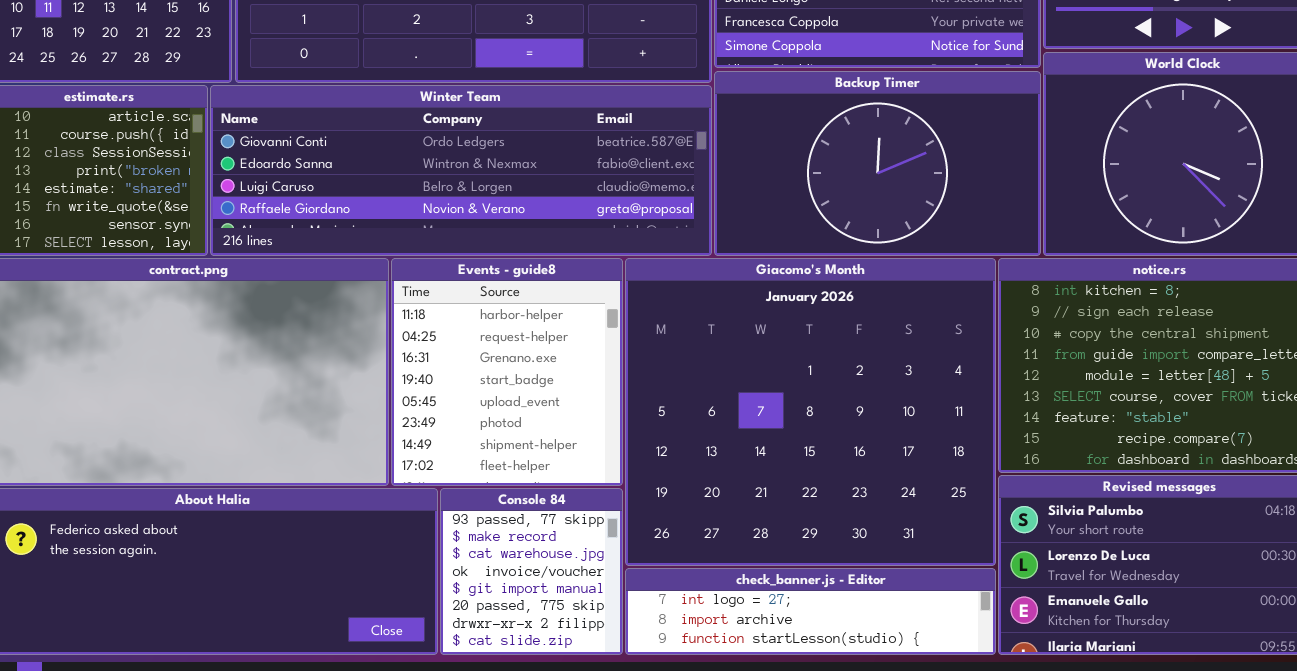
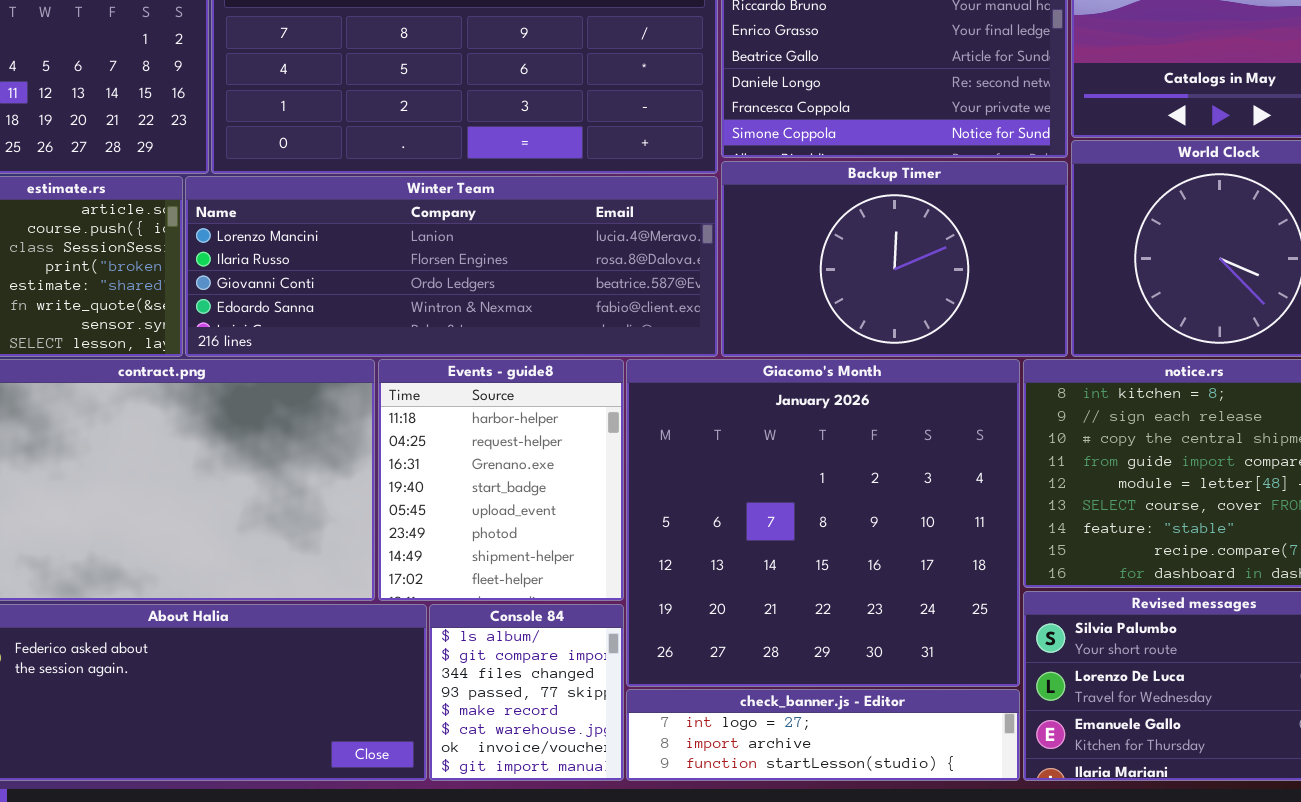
Winter Team: [210,85,712,256] -> [185,176,718,357], scrolled up 2 rows
Console 84: [440,488,623,655] -> [429,604,624,781], scrolled up 3 rows

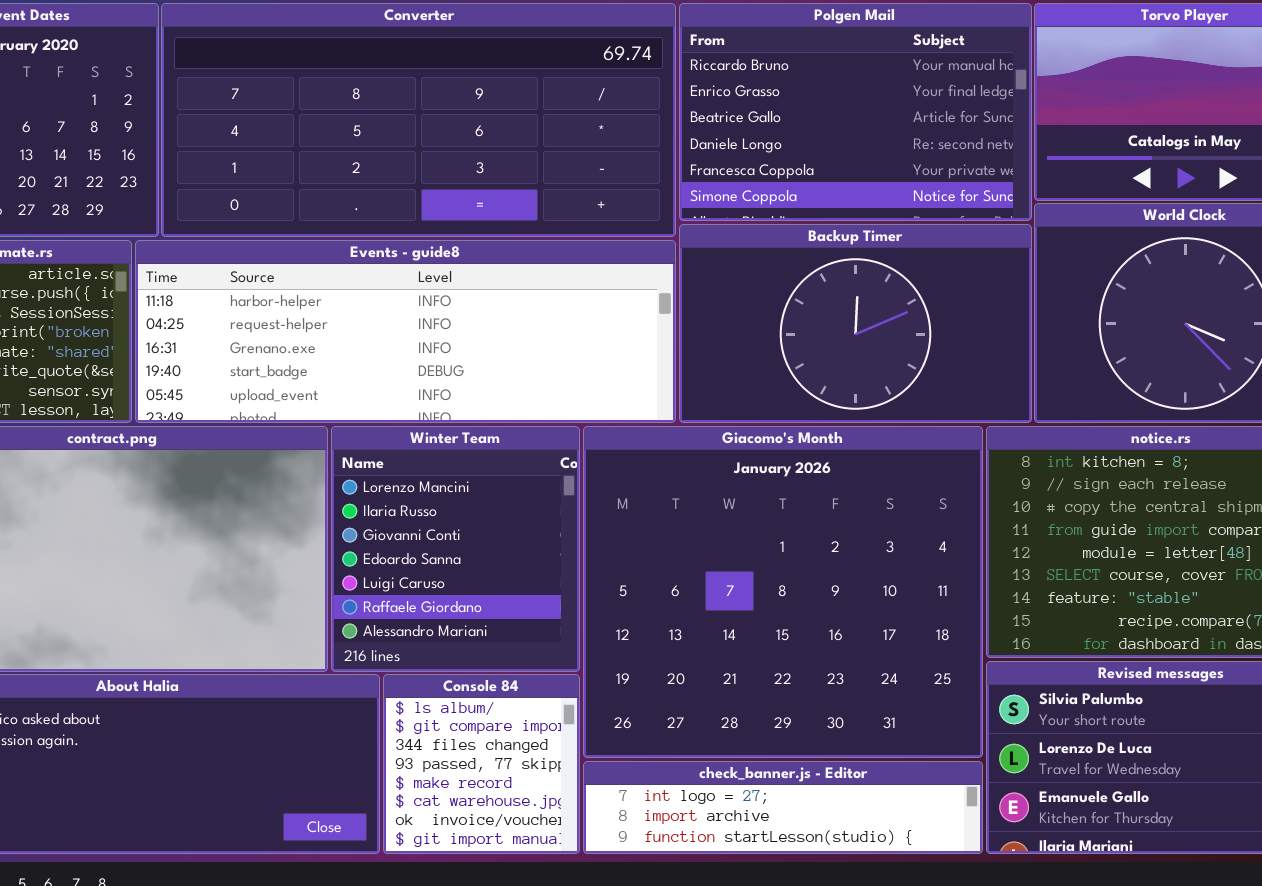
Winter Team: [185,176,718,357] -> [331,426,580,672], moved, resized
Events - guide8: [378,359,624,601] -> [135,240,676,423], moved, resized

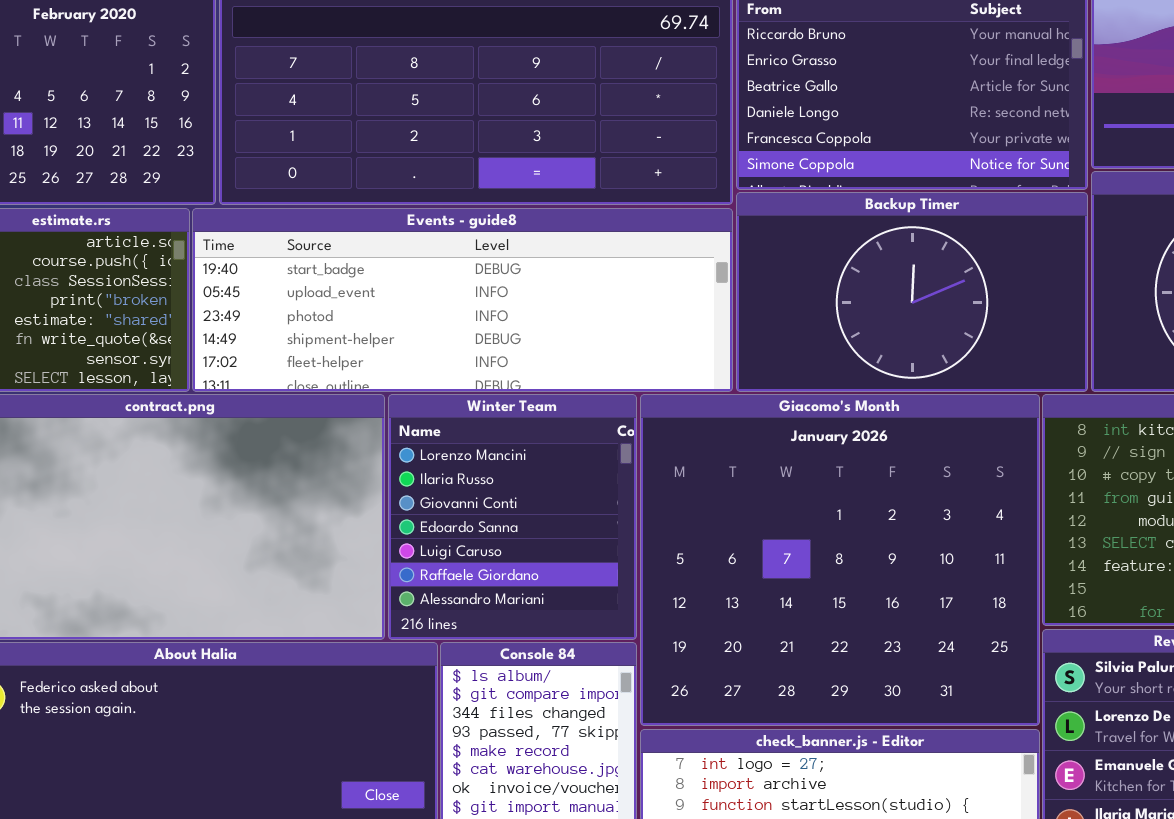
Events - guide8: [135,240,676,423] -> [192,208,733,392], scrolled down 3 rows

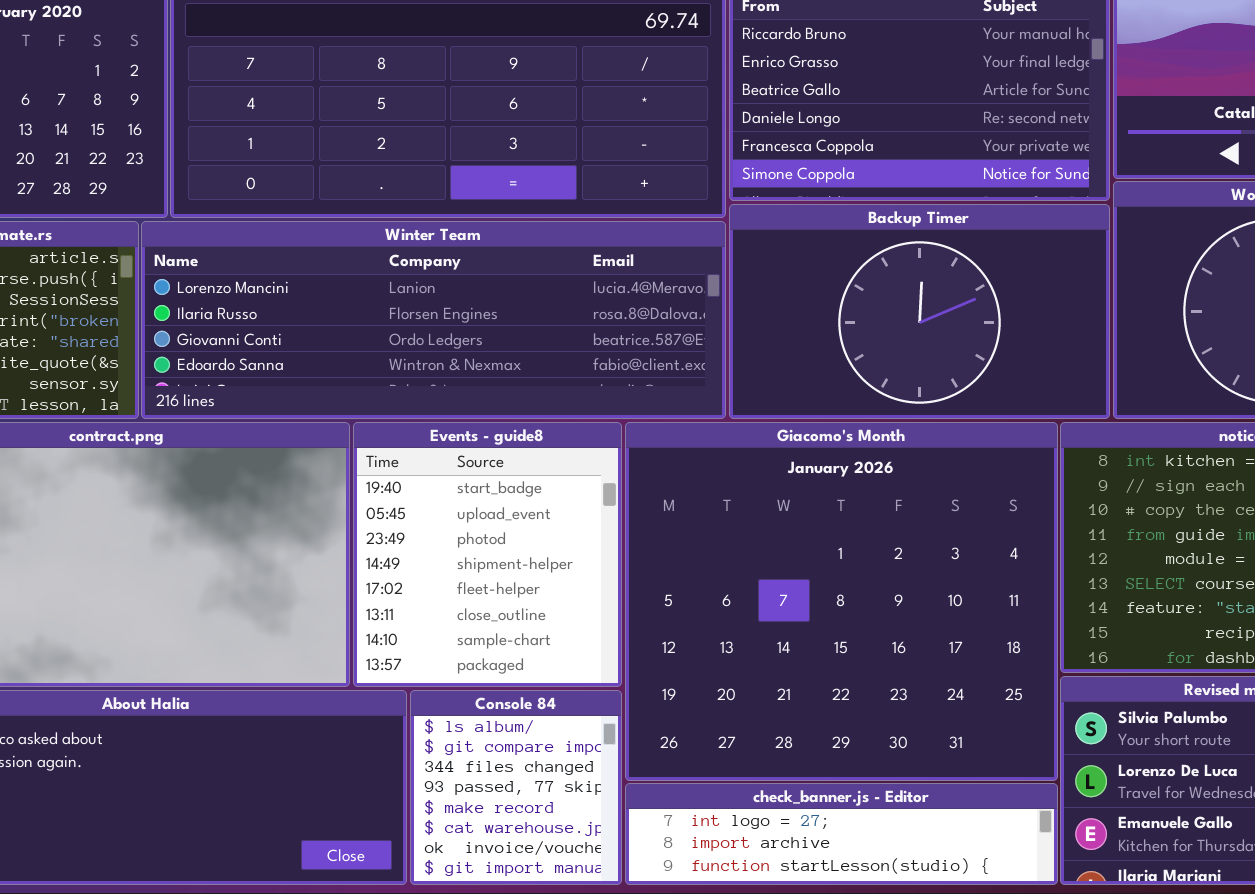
Events - guide8: [192,208,733,392] -> [353,422,622,687], moved, resized
Winter Team: [388,394,637,640] -> [141,221,726,419], moved, resized

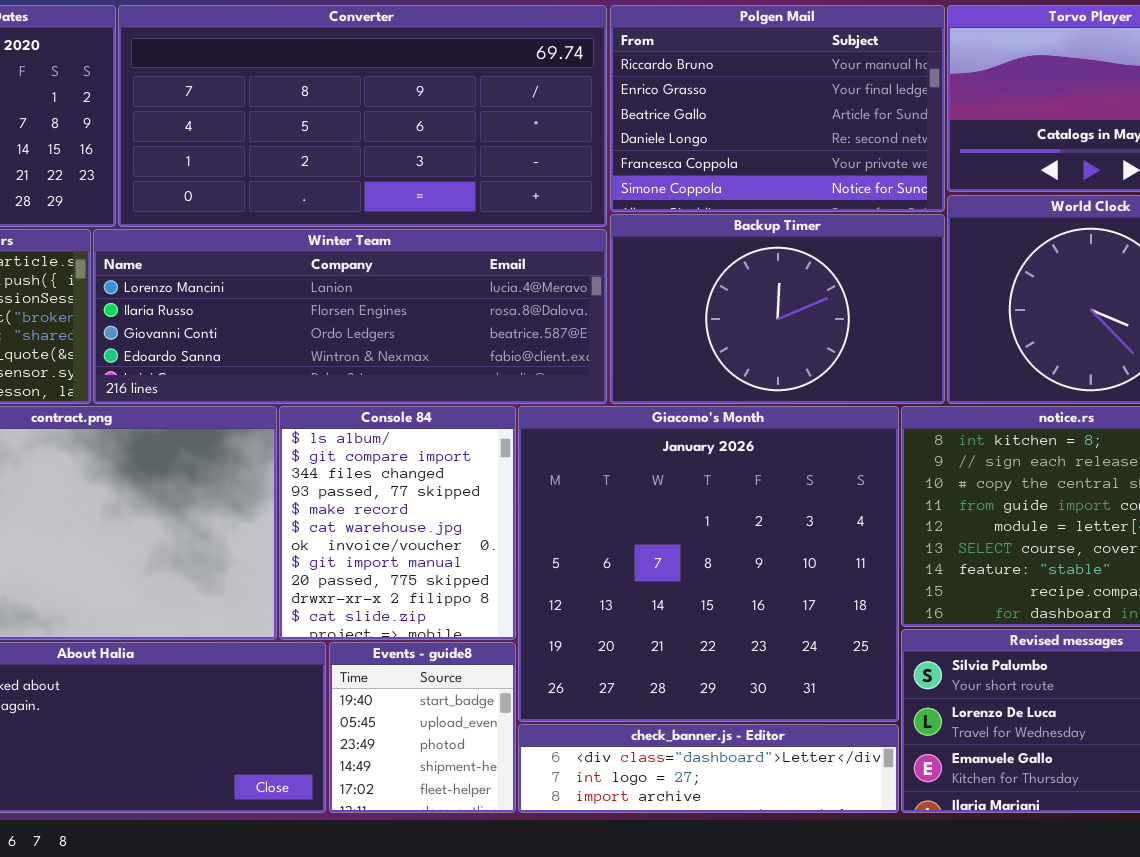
Events - guide8: [353,422,622,687] -> [329,642,516,813], moved, resized
Console 84: [410,690,622,885] -> [279,406,516,640], moved, resized
check_banner.js - Editor: [625,783,1058,885] -> [518,724,899,813], scrolled up 1 row

